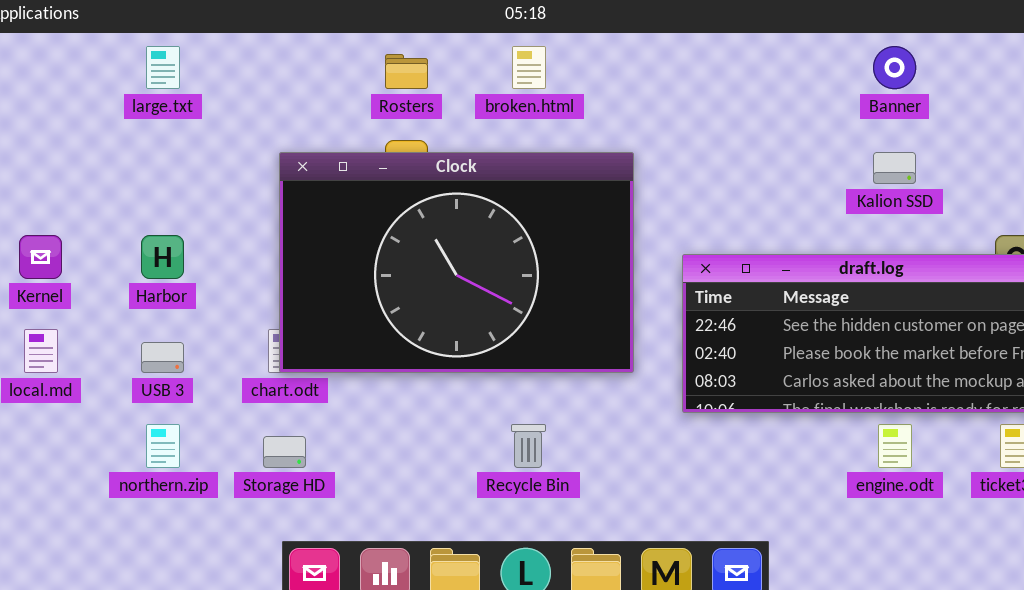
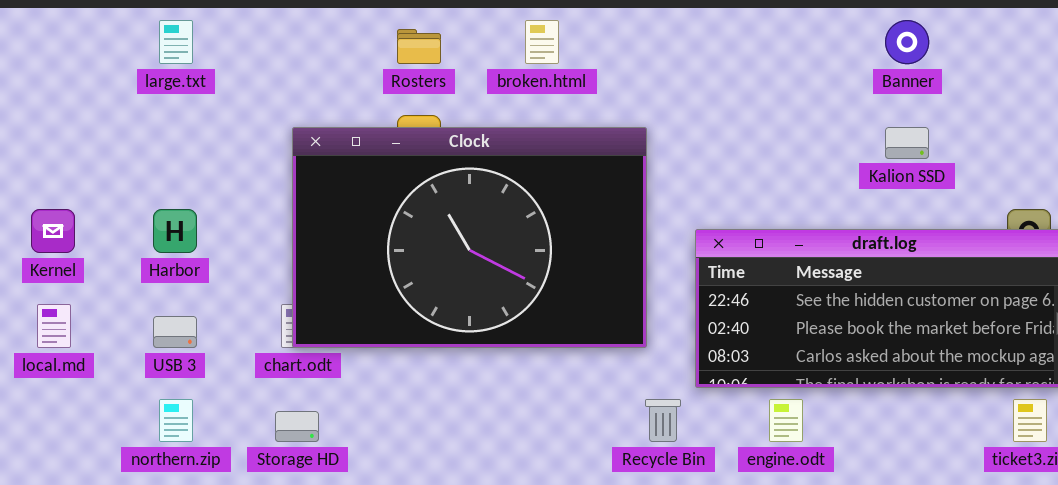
Recycle Bin: [511,424,546,468] -> [645,399,681,442], moved
engine.odt: [878,424,912,468] -> [769,399,803,442], moved

